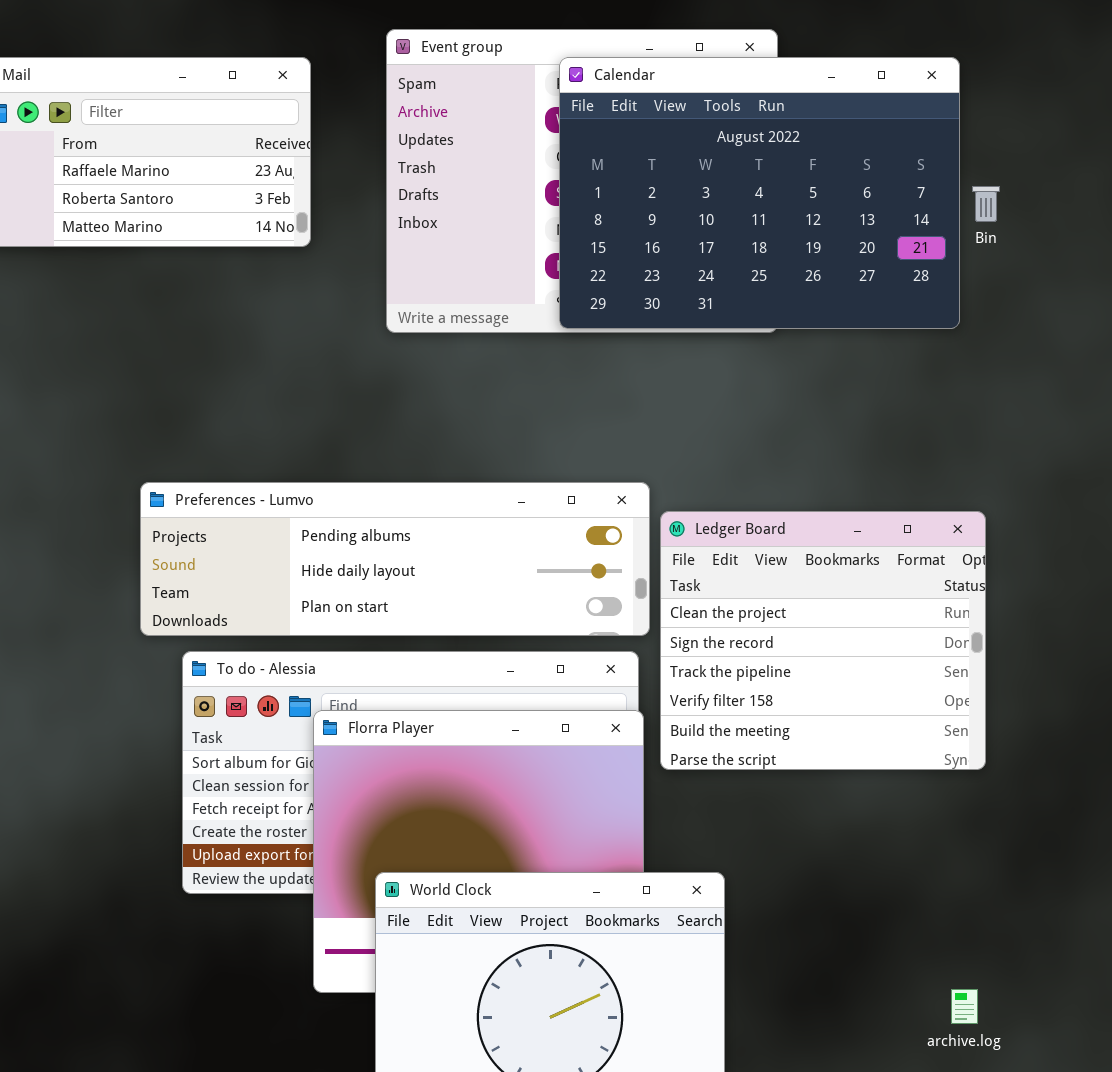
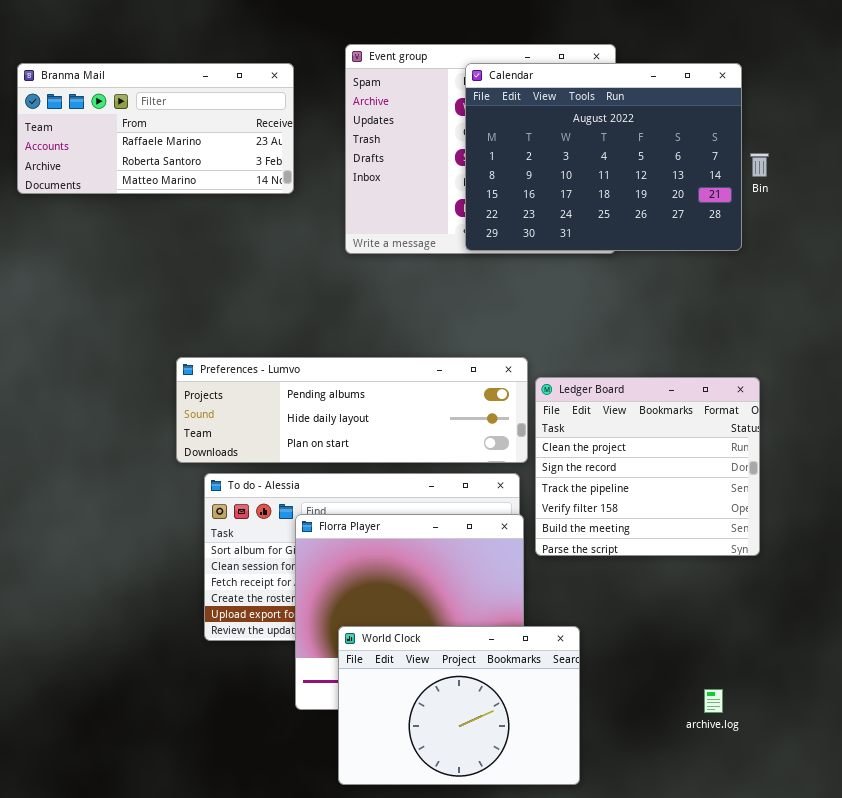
archive.log: [951,989,978,1024] -> [704,689,723,713], moved

